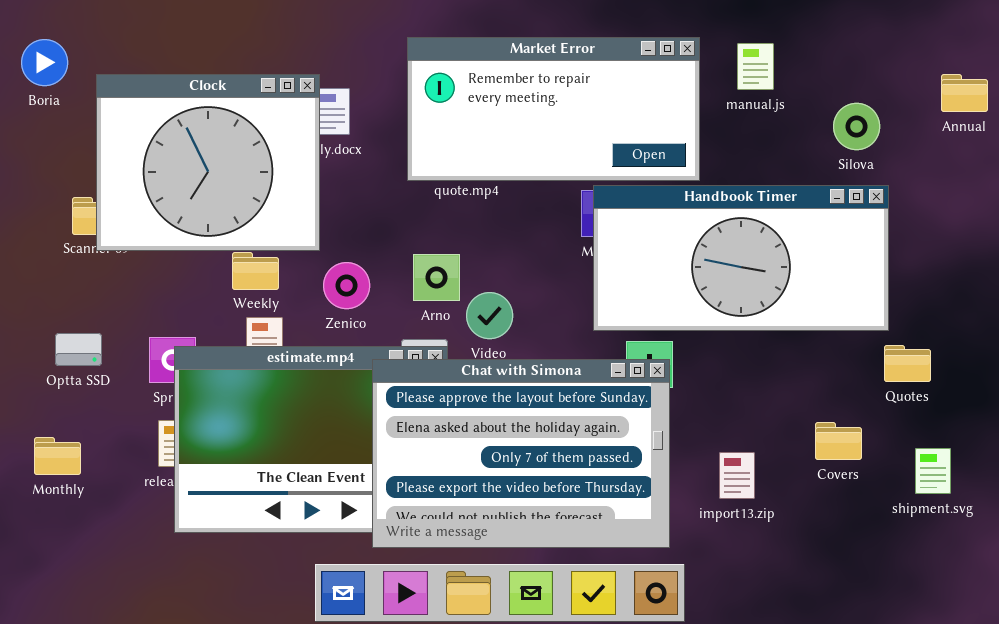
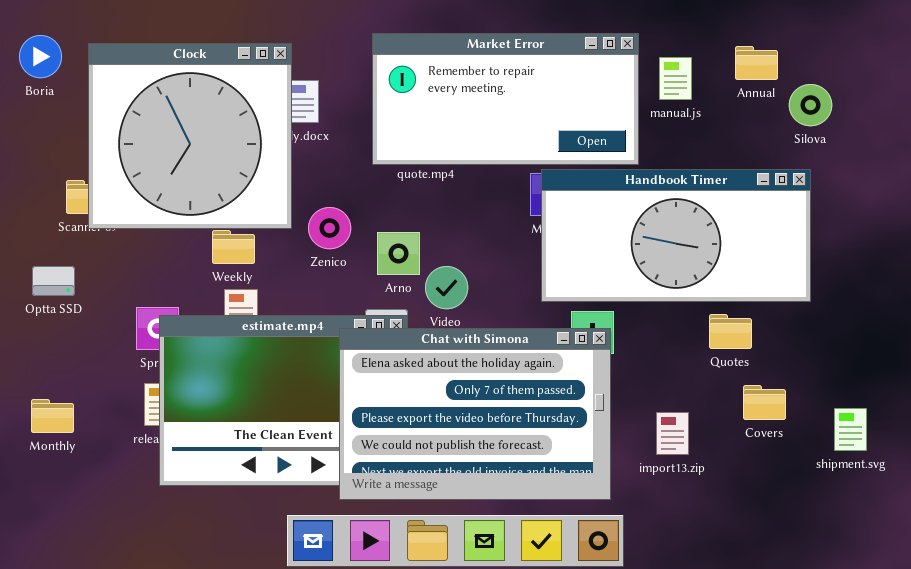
manual.js: [737,43,774,90] -> [659,57,692,100], moved
Clock: [96,74,320,251] -> [88,43,292,229], resized
Annual: [941,74,988,112] -> [735,46,778,80], moved
Silova: [833,103,880,150] -> [789,84,832,126], moved
Zenico: [323,262,370,309] -> [308,207,351,249], moved
Optta SSD: [55,333,102,366] -> [32,266,75,296], moved
Quotes: [884,345,931,382] -> [709,314,752,349], moved
Chat with Simona: [372,359,670,548] -> [339,328,611,500], scrolled down 1 row

